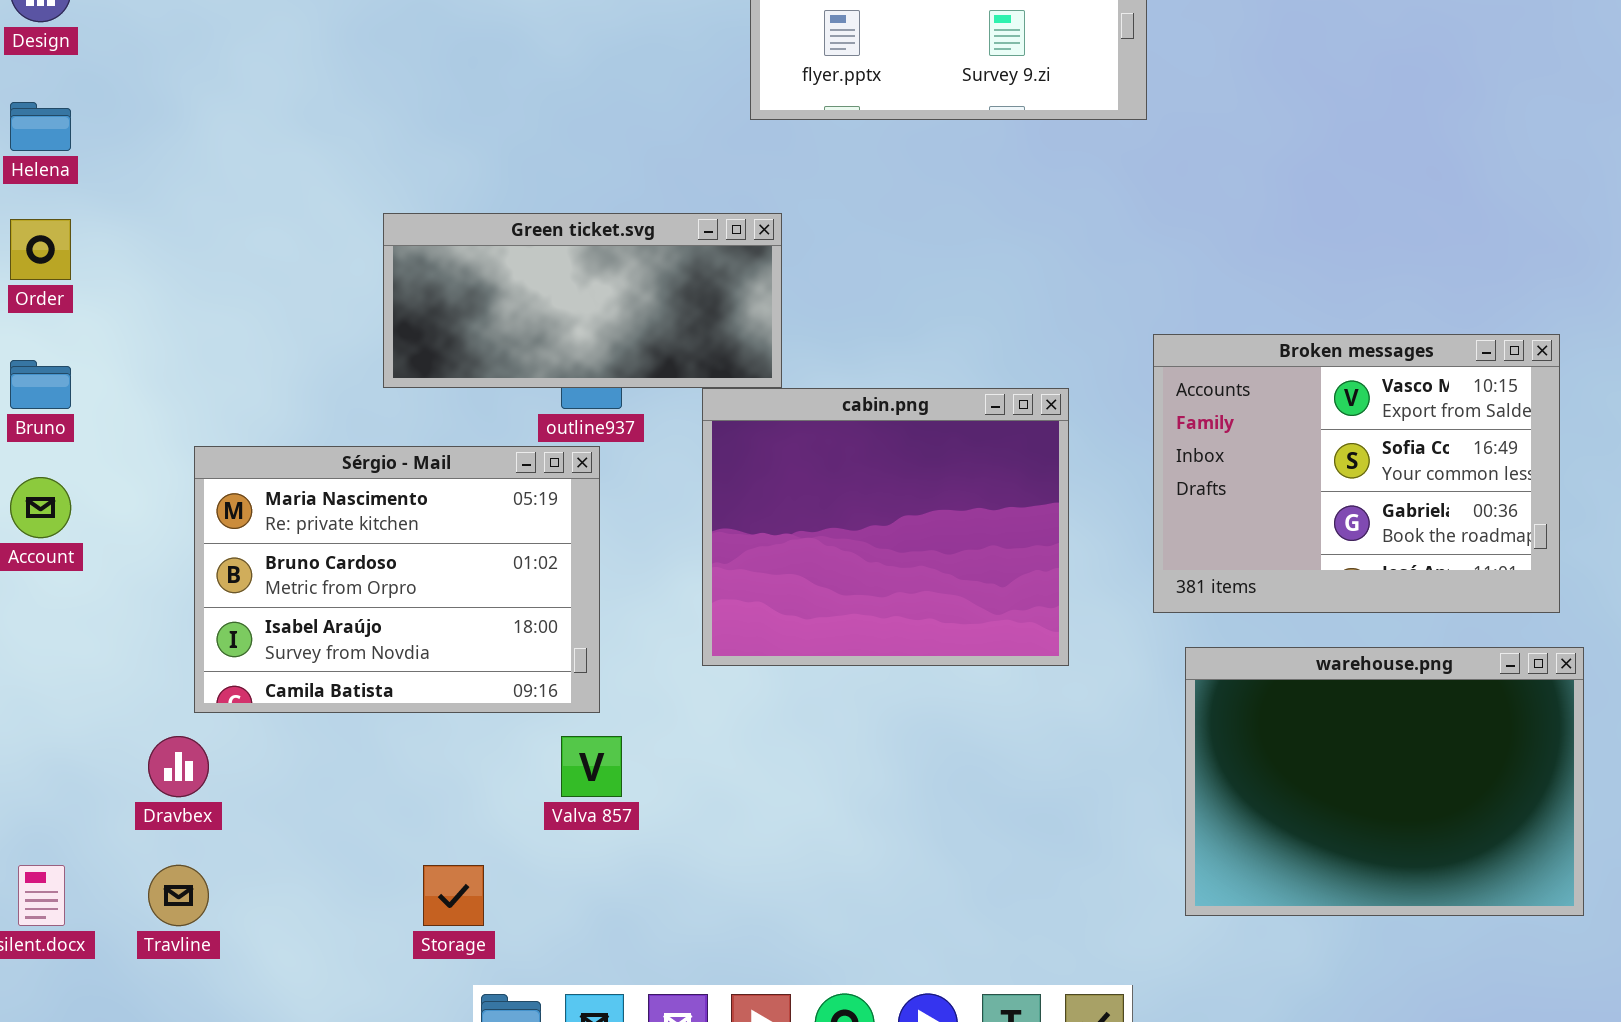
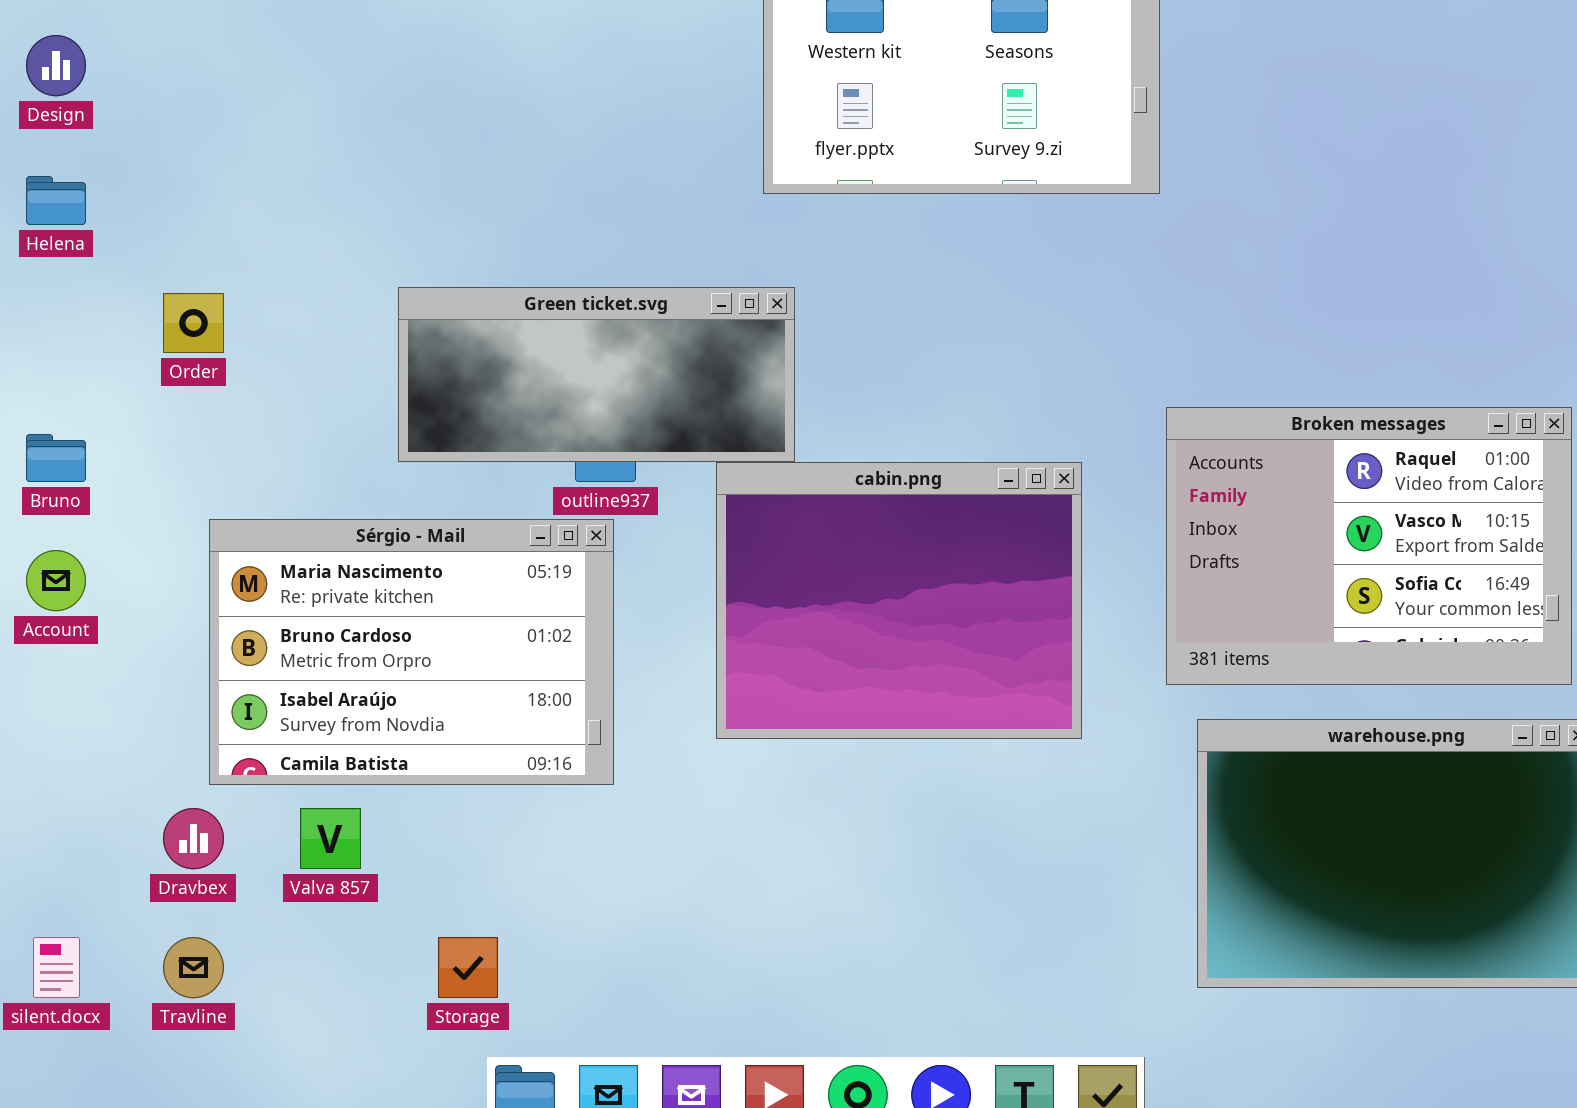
Order: [10,219,71,280] -> [163,293,224,353], moved
Broken messages: [1153,334,1560,613] -> [1166,407,1572,685], scrolled up 1 row
Valva 857: [561,736,622,797] -> [300,808,361,869], moved

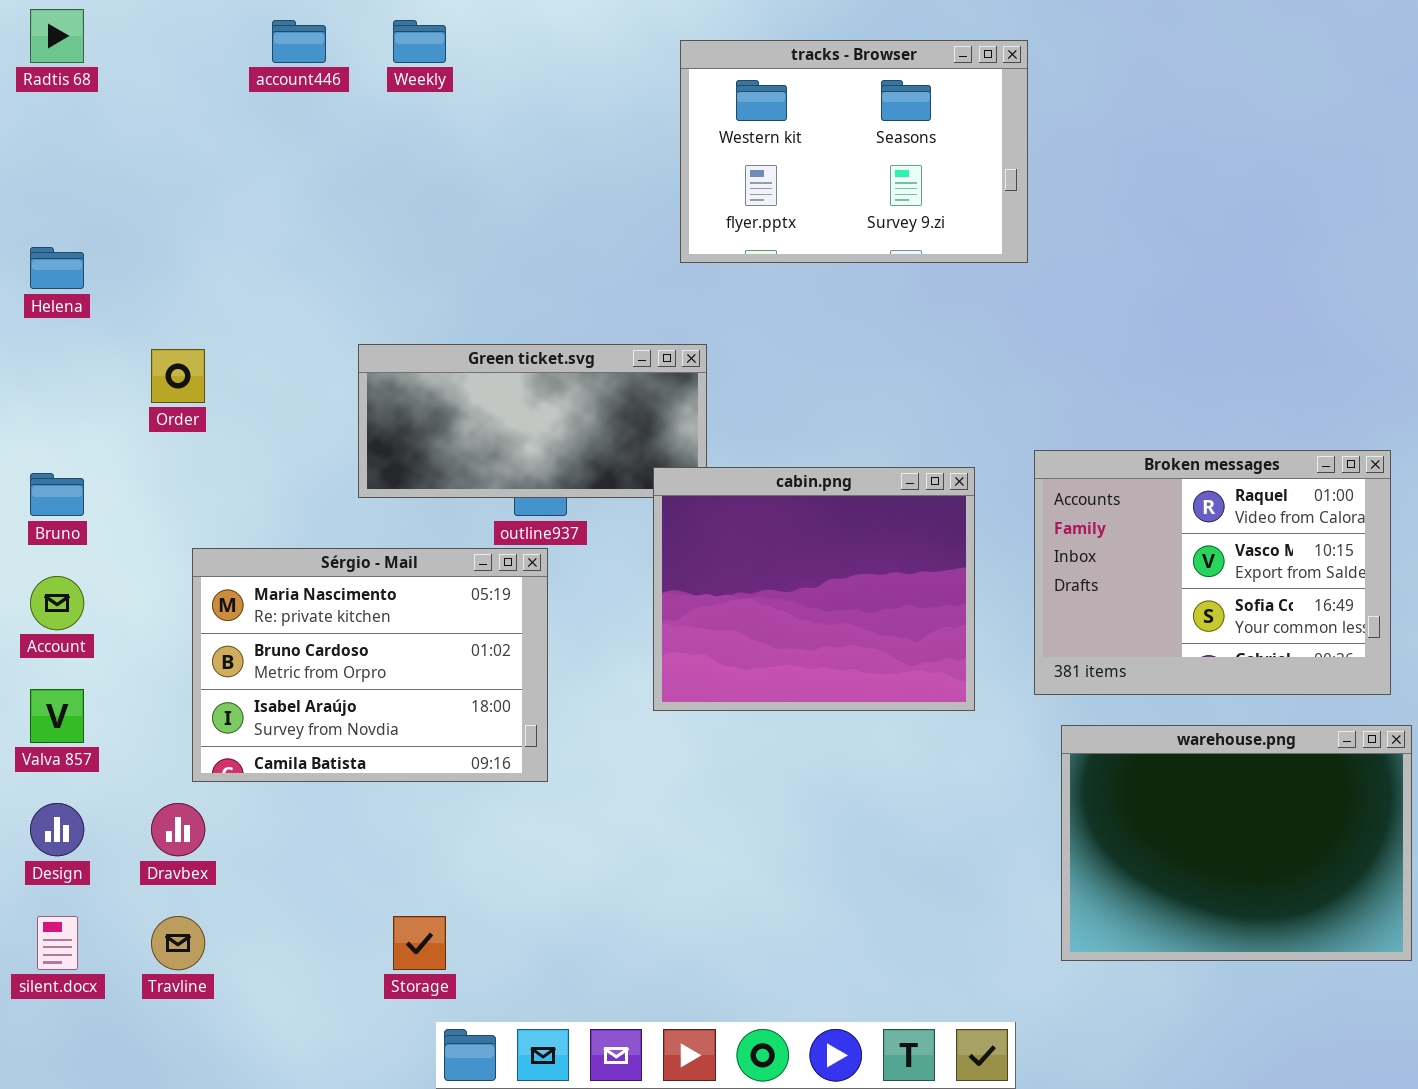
Design: [26,35,86,96] -> [30,803,84,856], moved
cabin.png: [716,462,1082,739] -> [653,467,975,711], moved
Valva 857: [300,808,361,869] -> [30,689,84,743], moved

